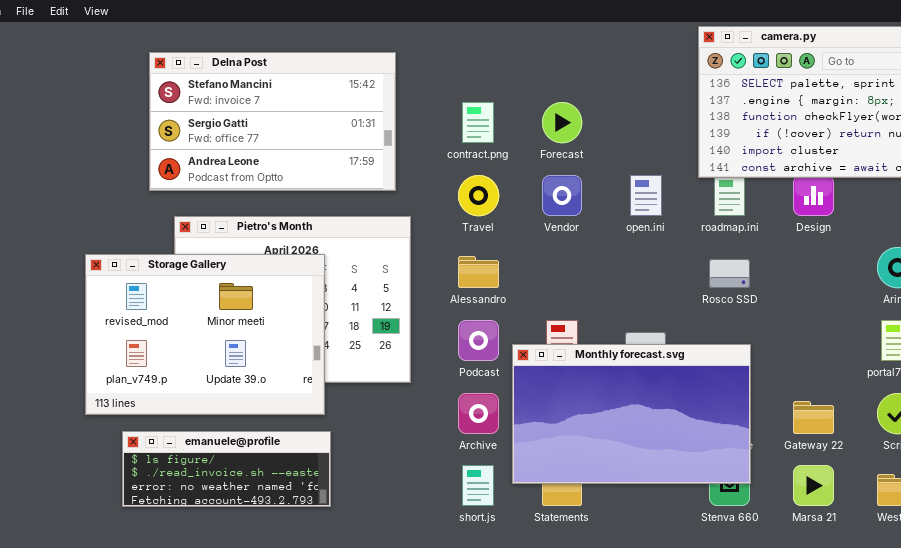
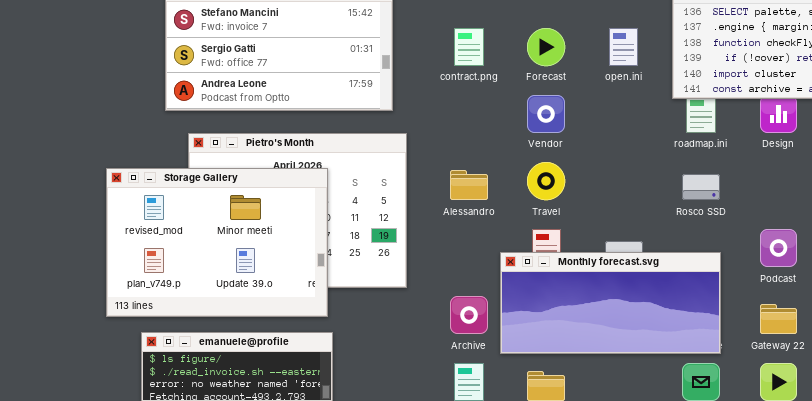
Travel: [458,175,499,216] -> [527,162,565,200], moved
open.ini: [630,175,662,216] -> [609,28,638,66], moved
Podcast: [458,320,499,361] -> [760,229,797,267], moved
Monthly forecast.svg: [512,344,751,484] -> [500,252,721,354], resized

